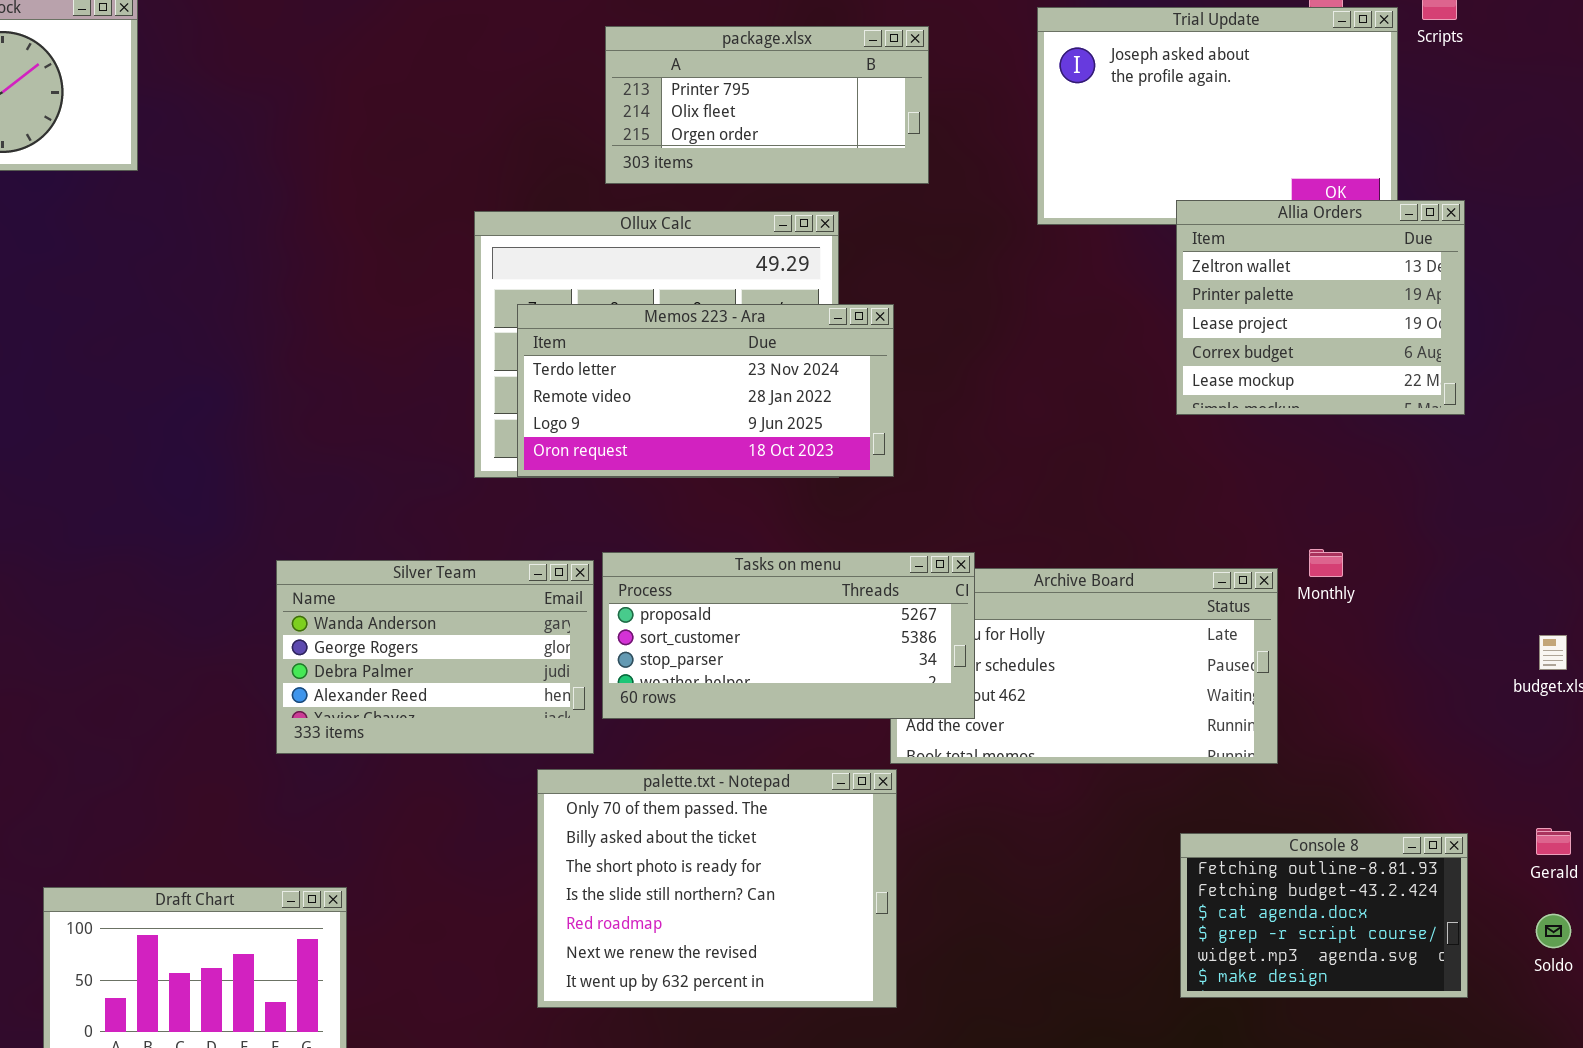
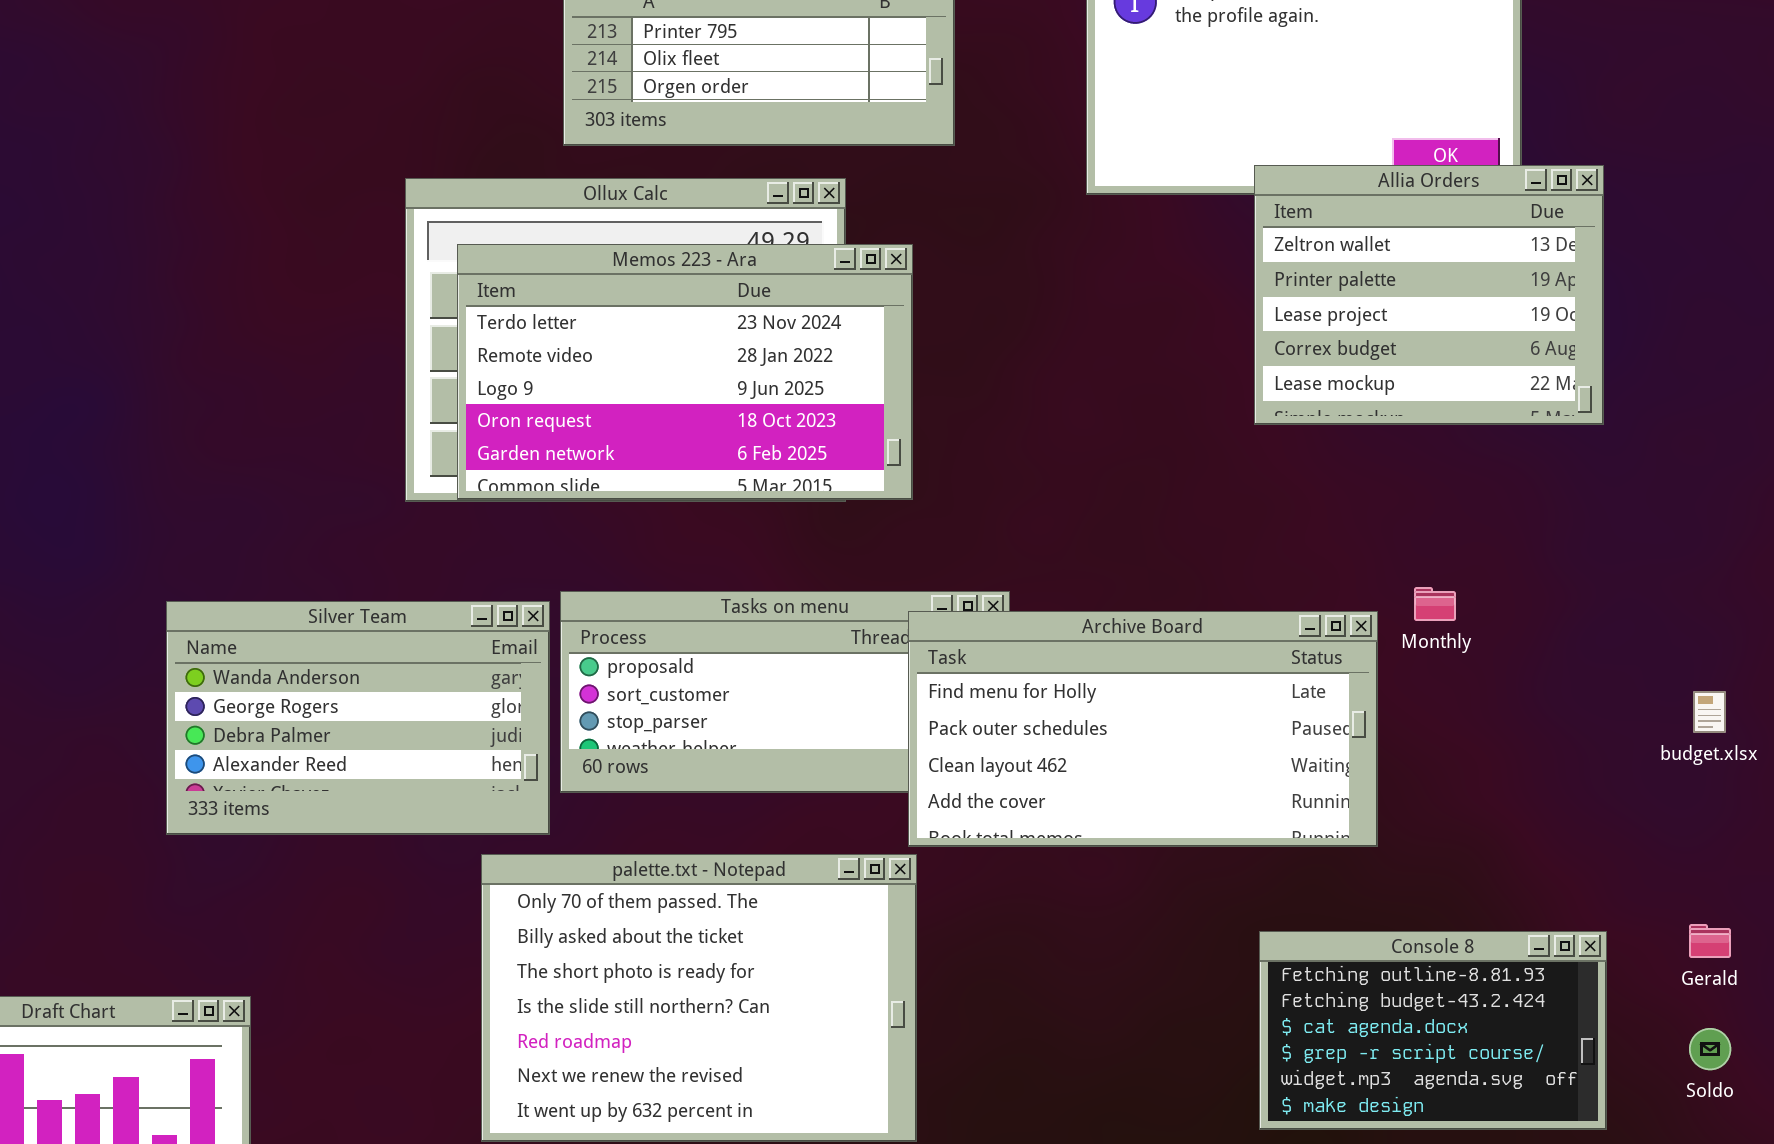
Memos 223 - Ara: [517,304,894,477] -> [457,244,913,500], resized
Archive Board: [890,568,1278,764] -> [908,611,1378,847], raised

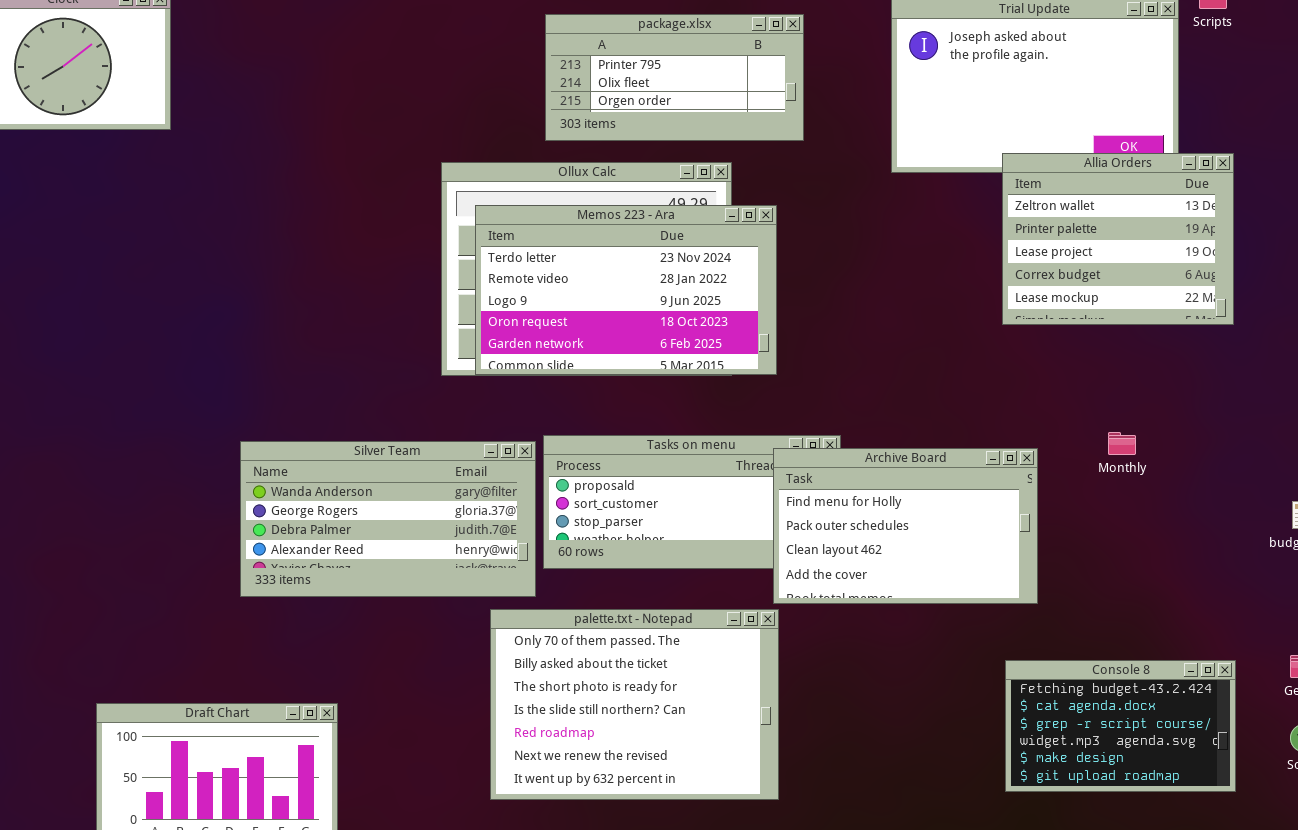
Silver Team: [166,601,550,835] -> [240,441,536,597], resized
Archive Board: [908,611,1378,847] -> [773,448,1038,604], resized
Console 8: [1259,931,1607,1130] -> [1005,660,1236,792], scrolled down 1 row

